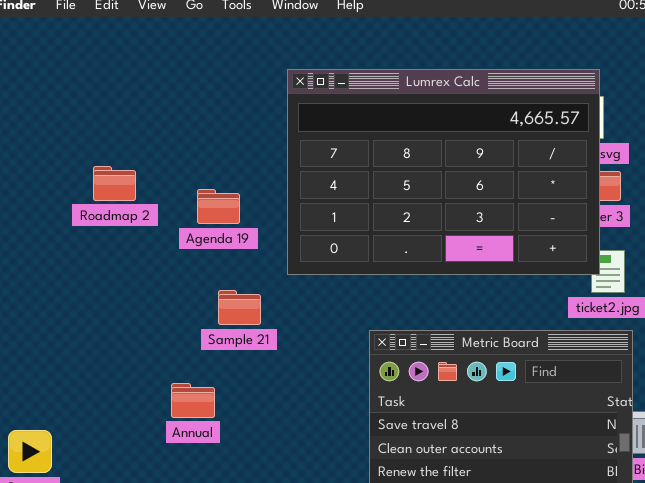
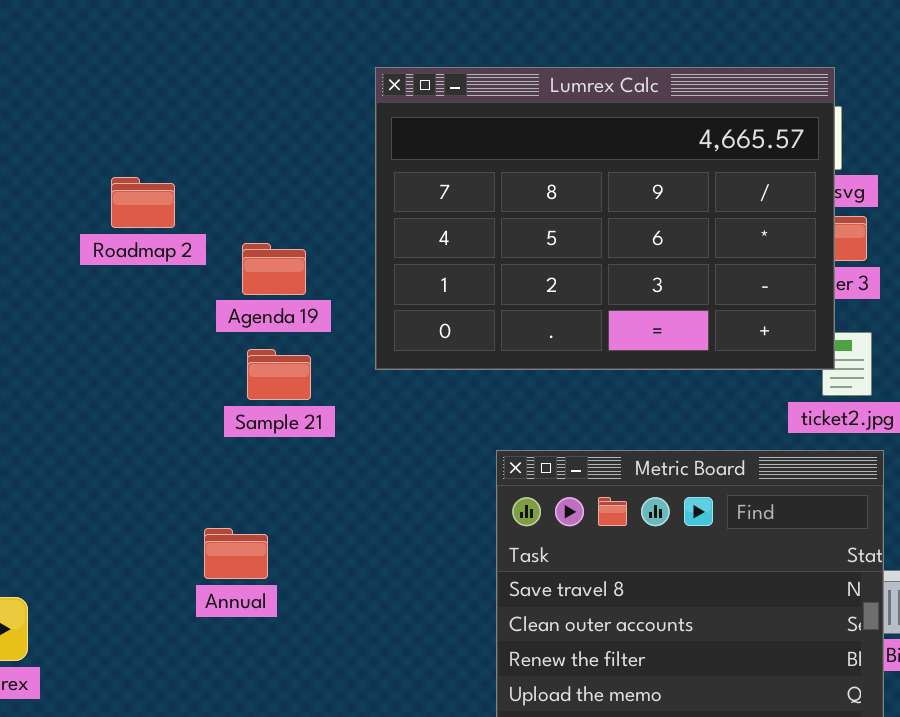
Roadmap 2: [93,166,136,201] -> [111,177,175,228], moved
Sample 21: [218,290,261,325] -> [247,349,311,400], moved

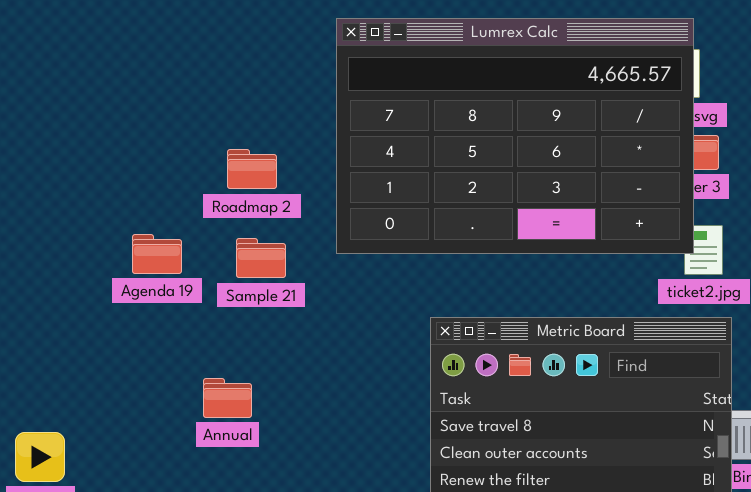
Roadmap 2: [111,177,175,228] -> [227,149,277,189], moved
Agenda 19: [242,243,306,295] -> [132,234,182,274], moved

